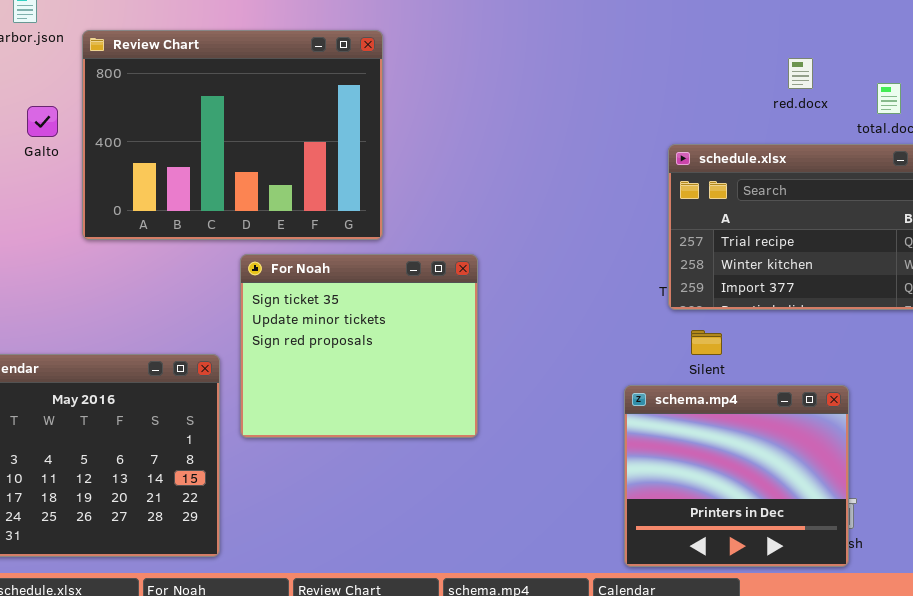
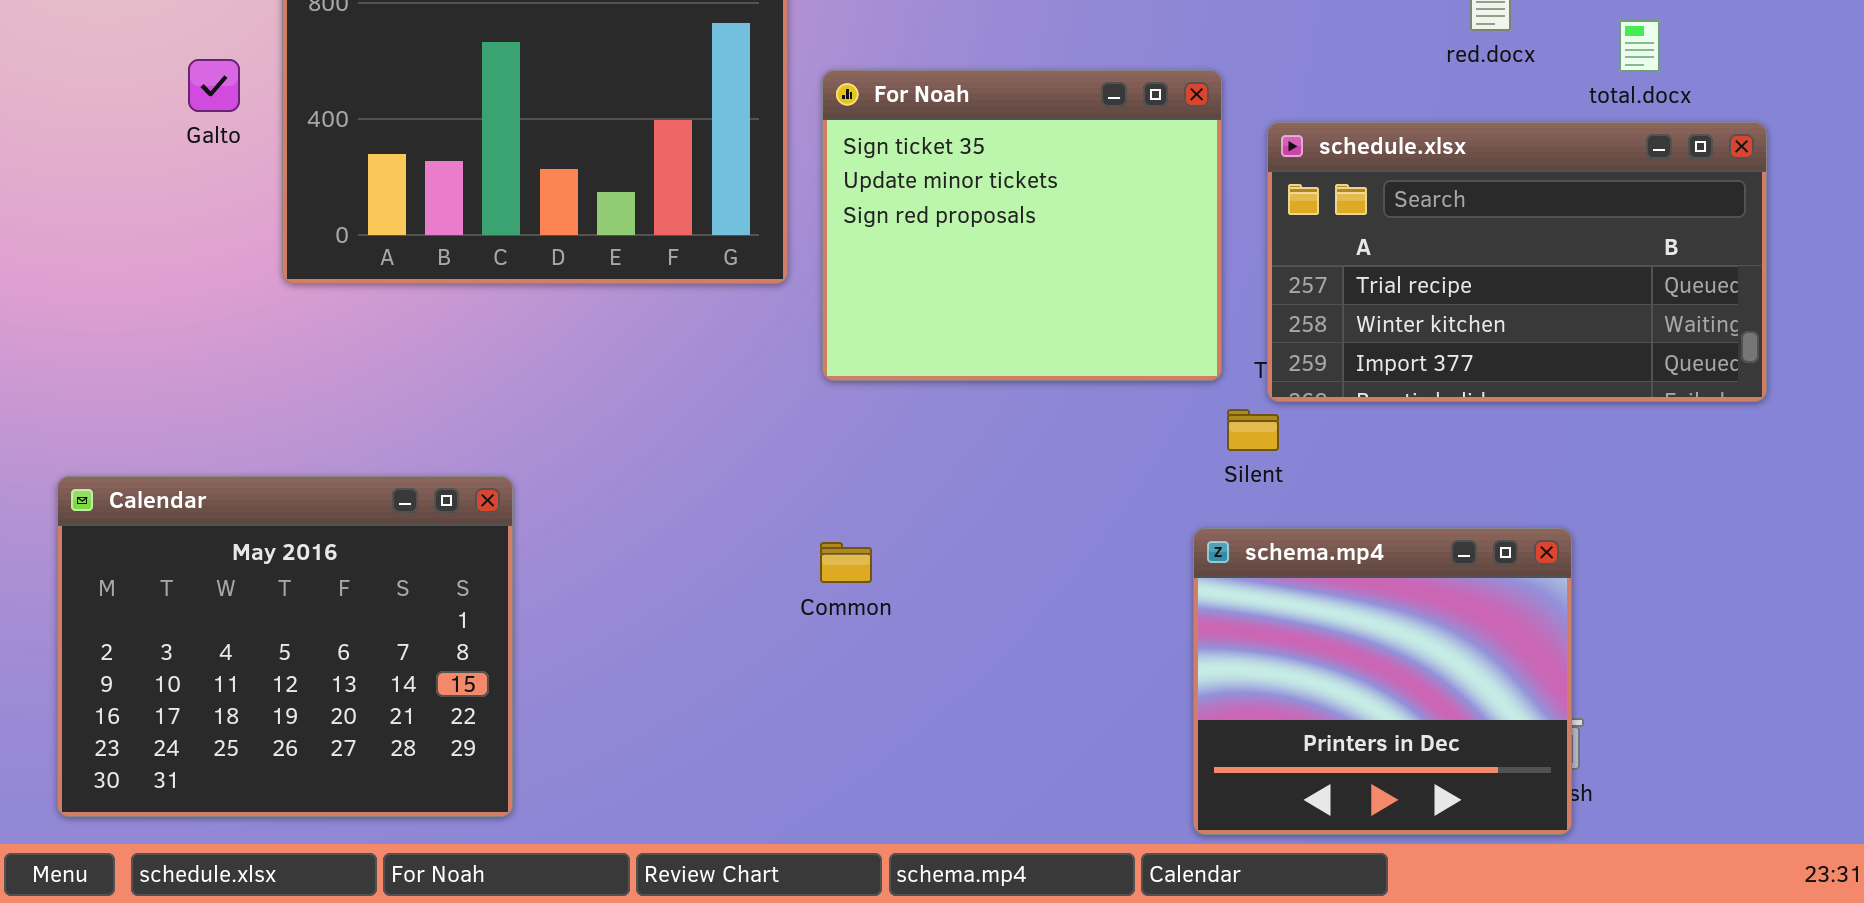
For Noah: [240,254,478,438] -> [822,70,1222,381], moved
Silent: [691,330,722,355] -> [1227,409,1279,451], moved

